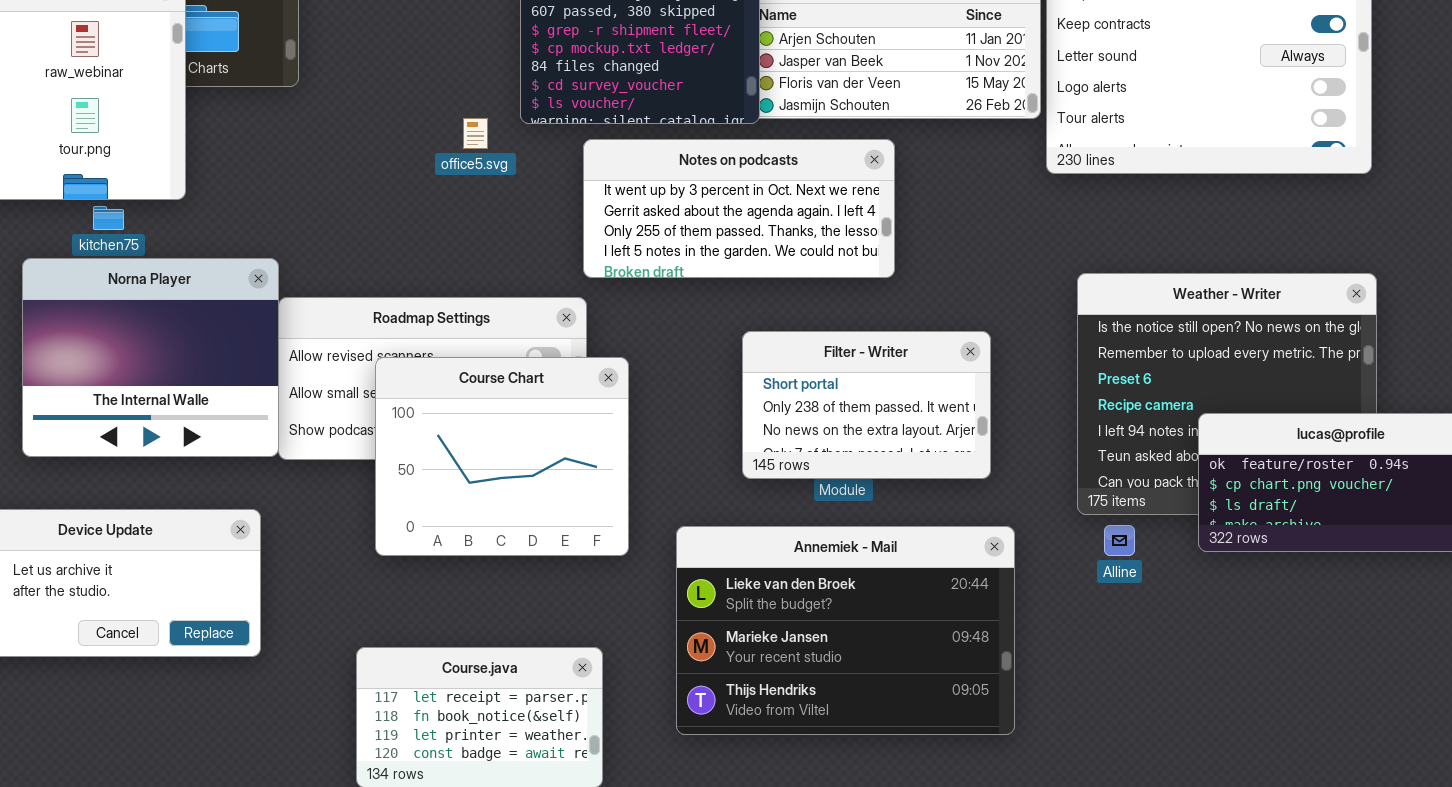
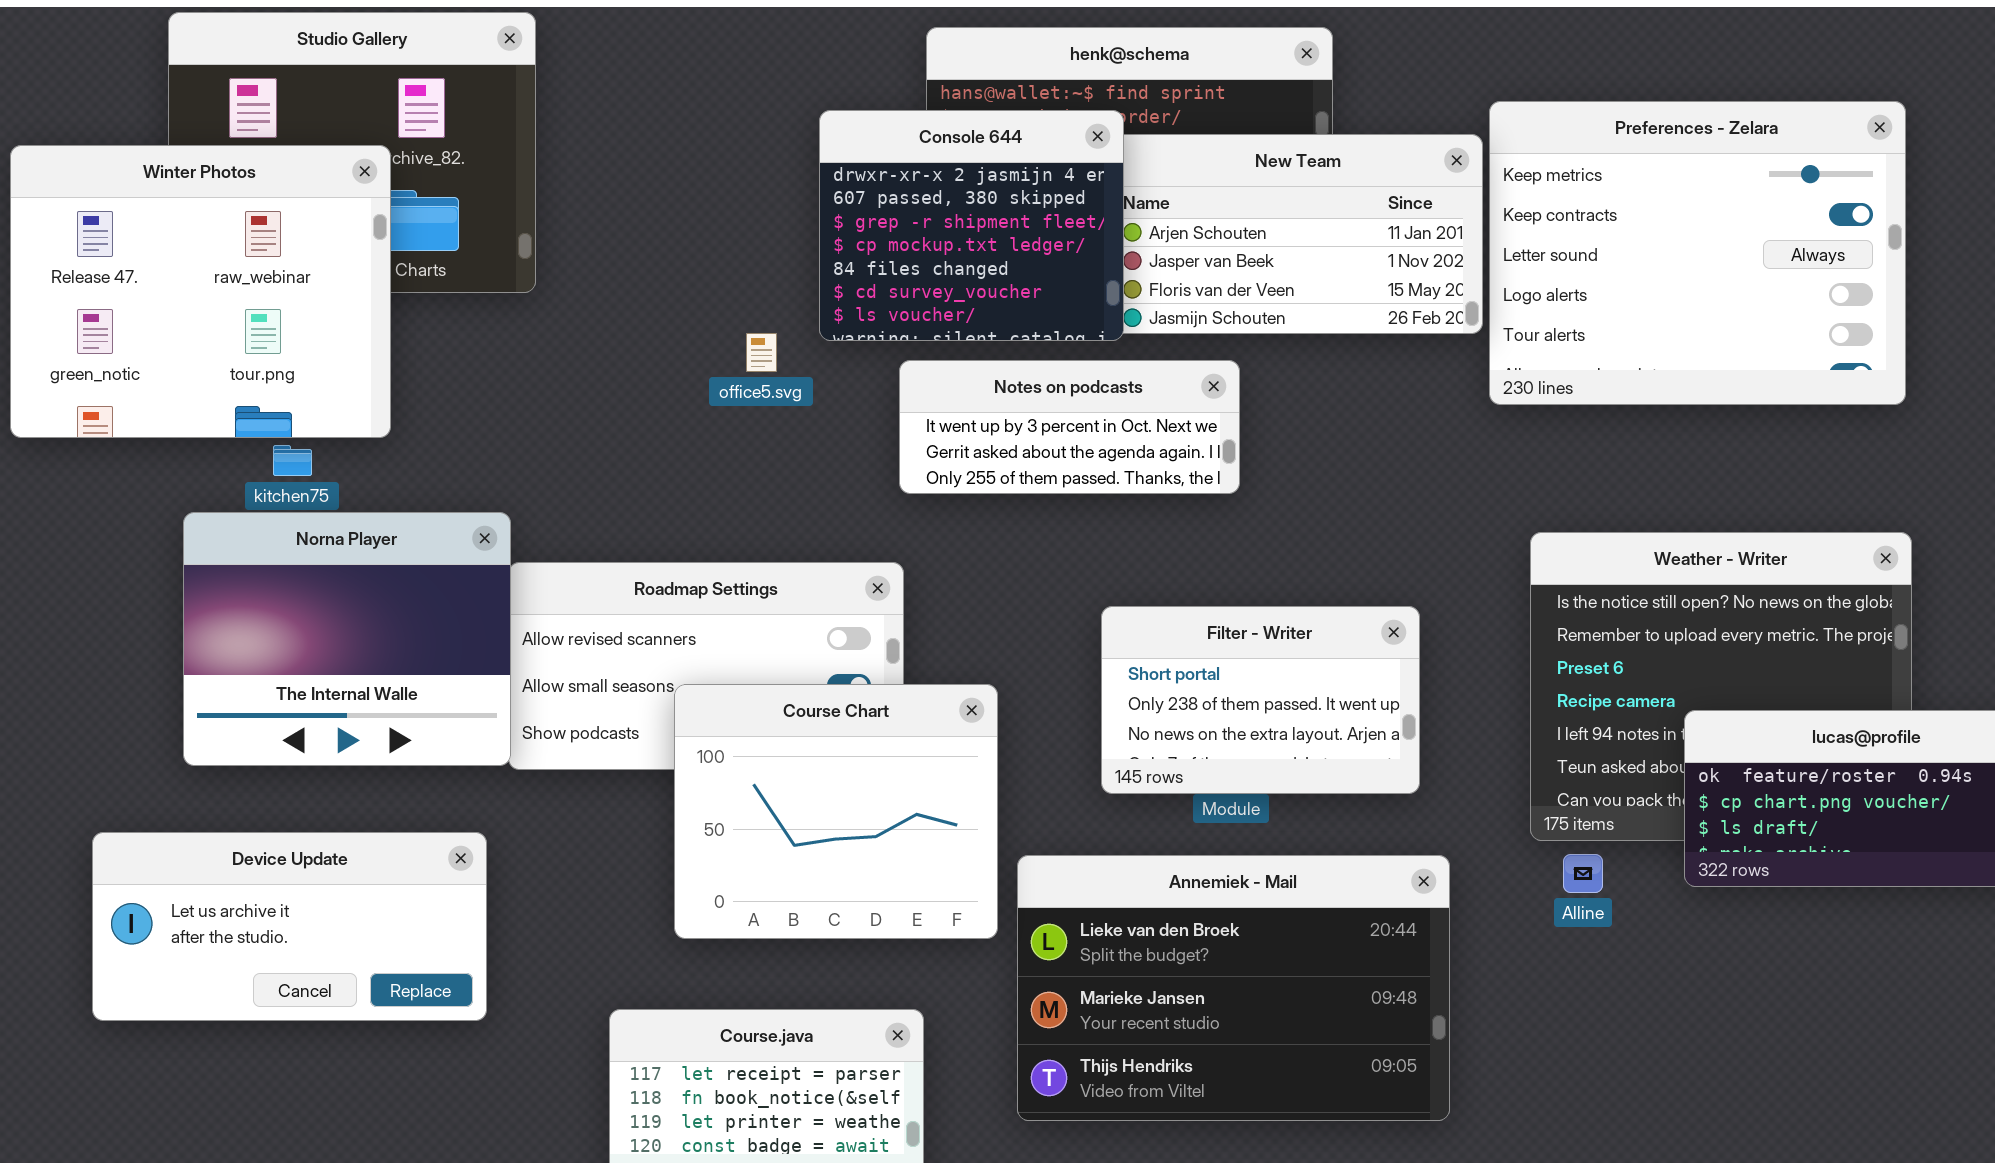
Notes on podcasts: [583,139,895,278] -> [899,360,1240,494], resized
Course Chart: [375,357,629,556] -> [674,684,998,939], moved

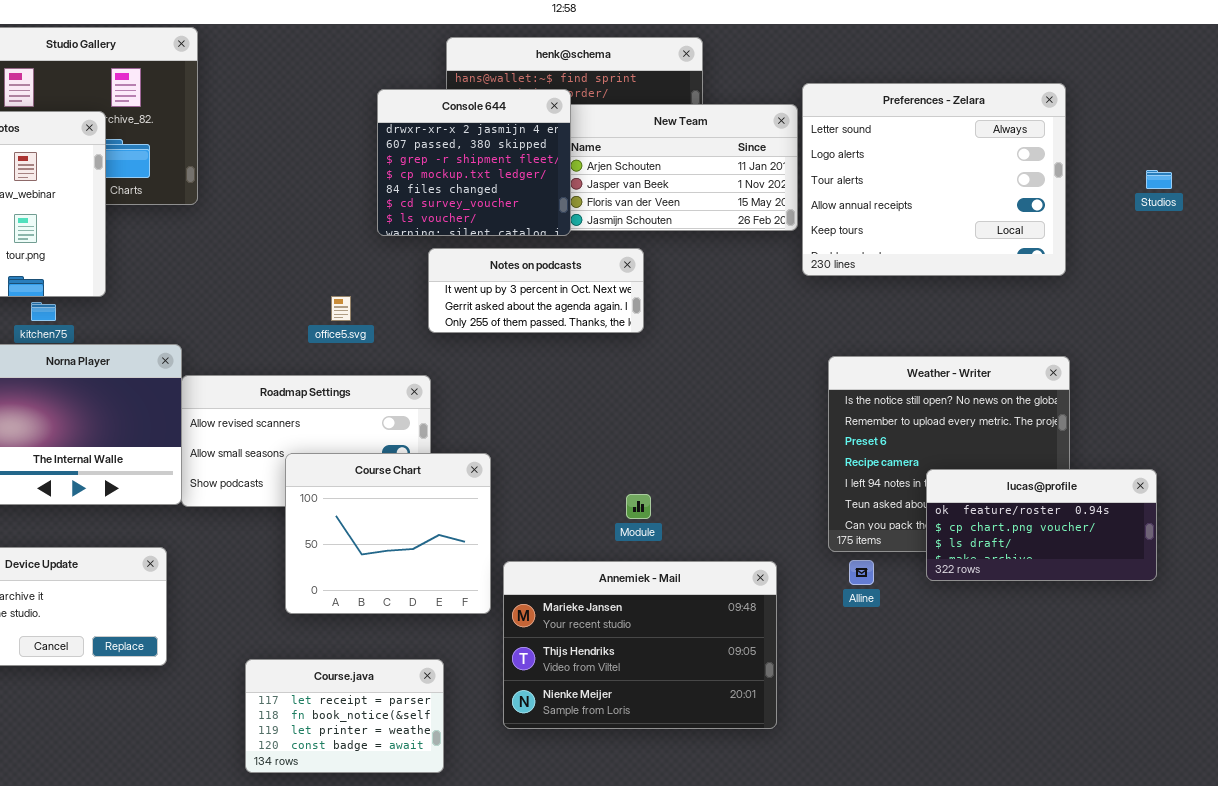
Preferences - Zelara: [1489,101,1906,405] -> [802,83,1066,276], scrolled down 2 rows
office5.svg: [746,333,777,372] -> [331,296,351,321], moved
Filter - Writer: [1101,606,1420,794] -> none, closed
Annemiek - Mail: [1017,855,1450,1121] -> [503,561,777,729], scrolled down 1 row

